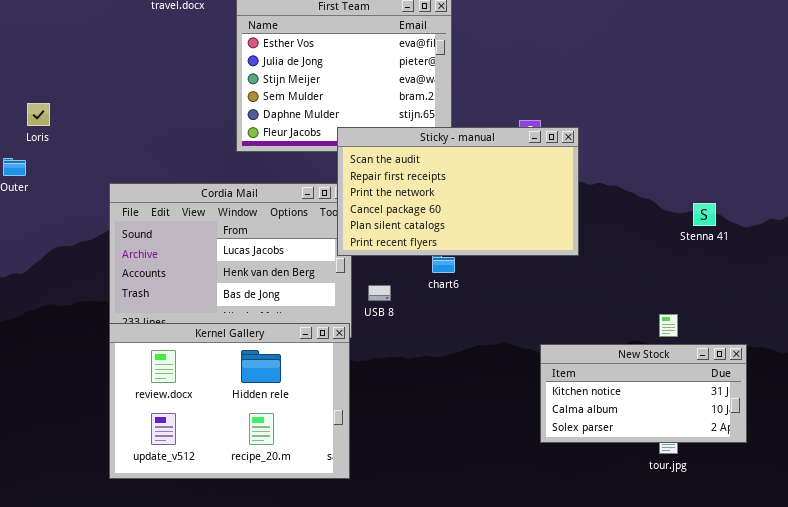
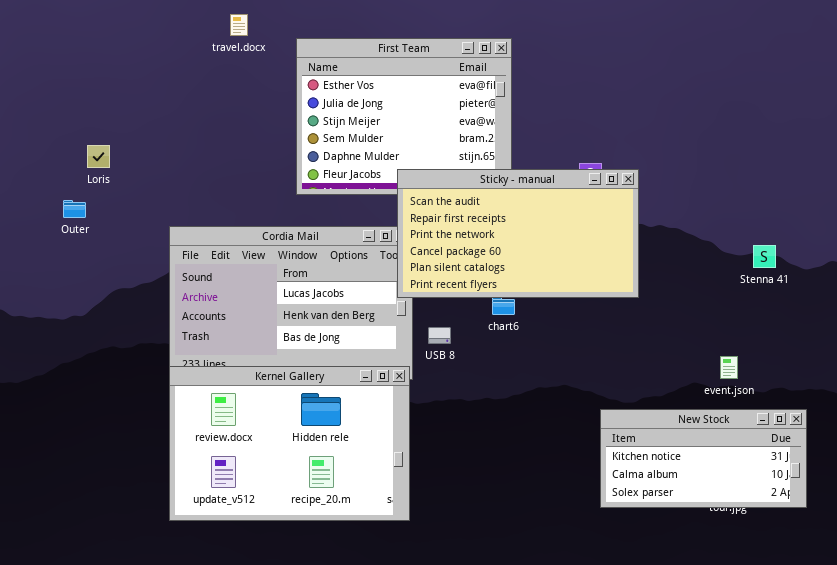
New Stock: [540,344,747,443] -> [600,409,807,508], moved

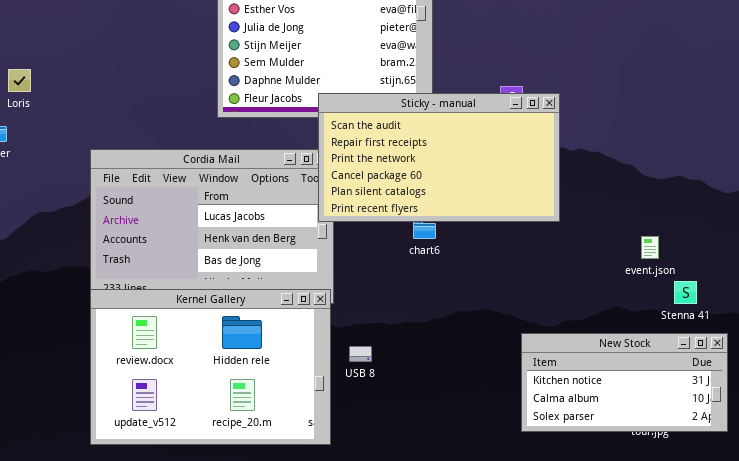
Stenna 41: [753,245,776,268] -> [674,281,697,304], moved
USB 8: [428,327,451,344] -> [349,346,372,362], moved
event.json: [720,356,738,379] -> [641,236,659,259], moved

